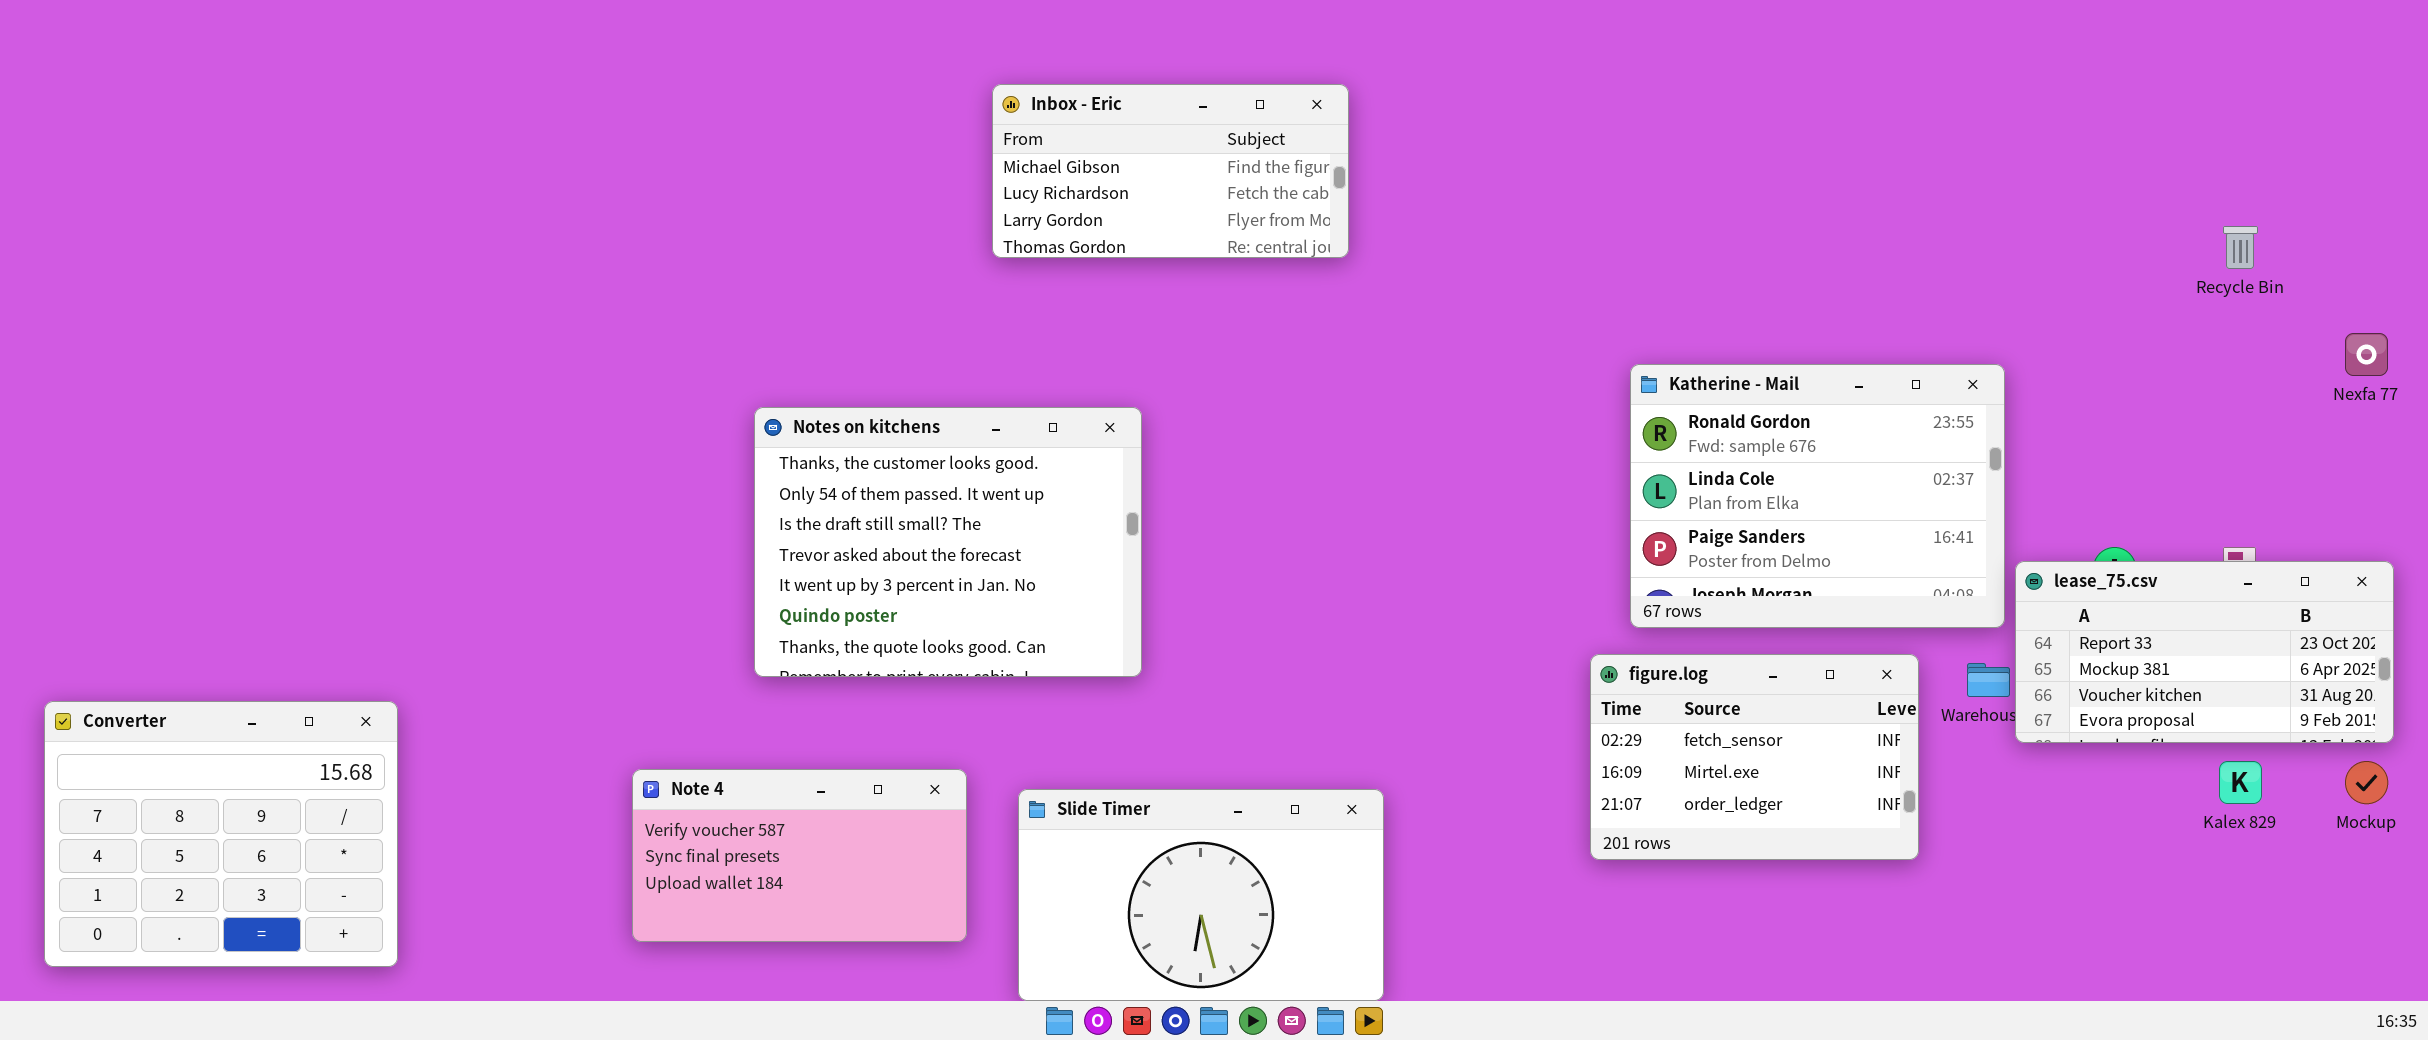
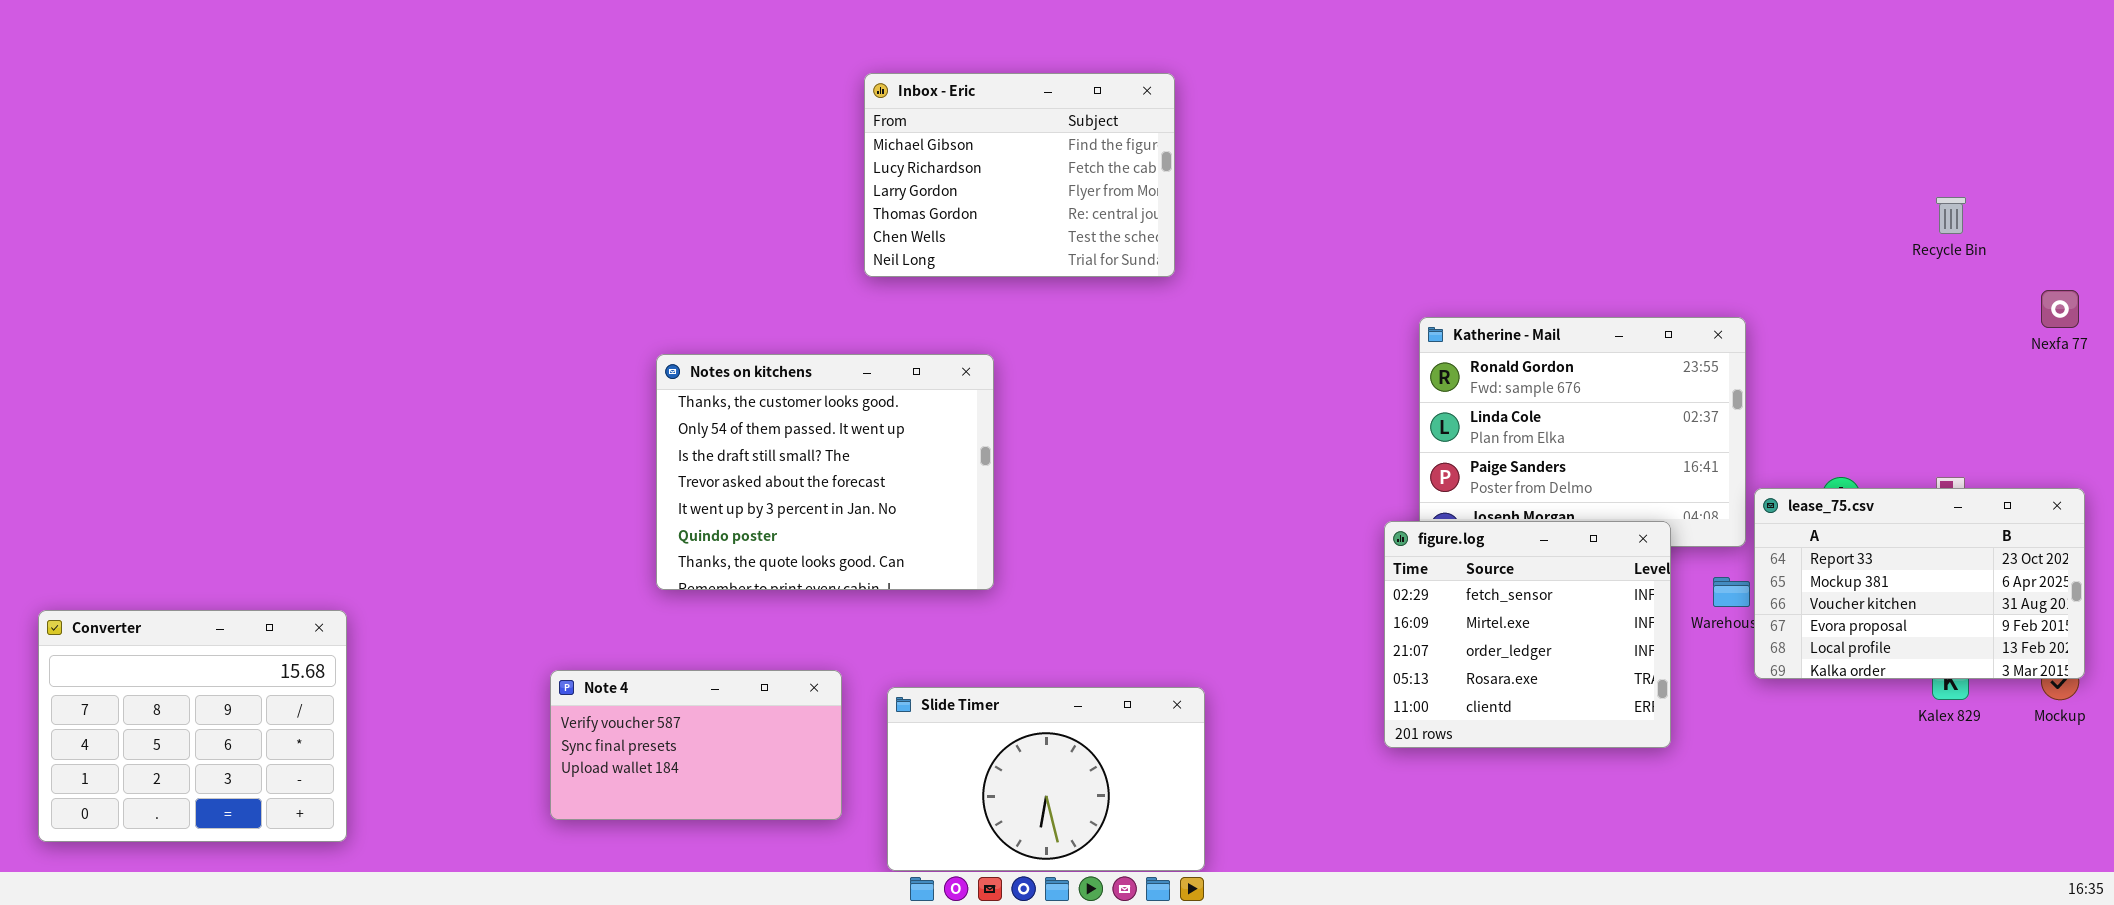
Inbox - Eric: [992,84,1349,258] -> [864,73,1175,277], resized
lease_75.csv: [2015,561,2394,743] -> [1754,488,2085,679], resized
figure.log: [1590,654,1919,860] -> [1384,521,1671,748], resized

